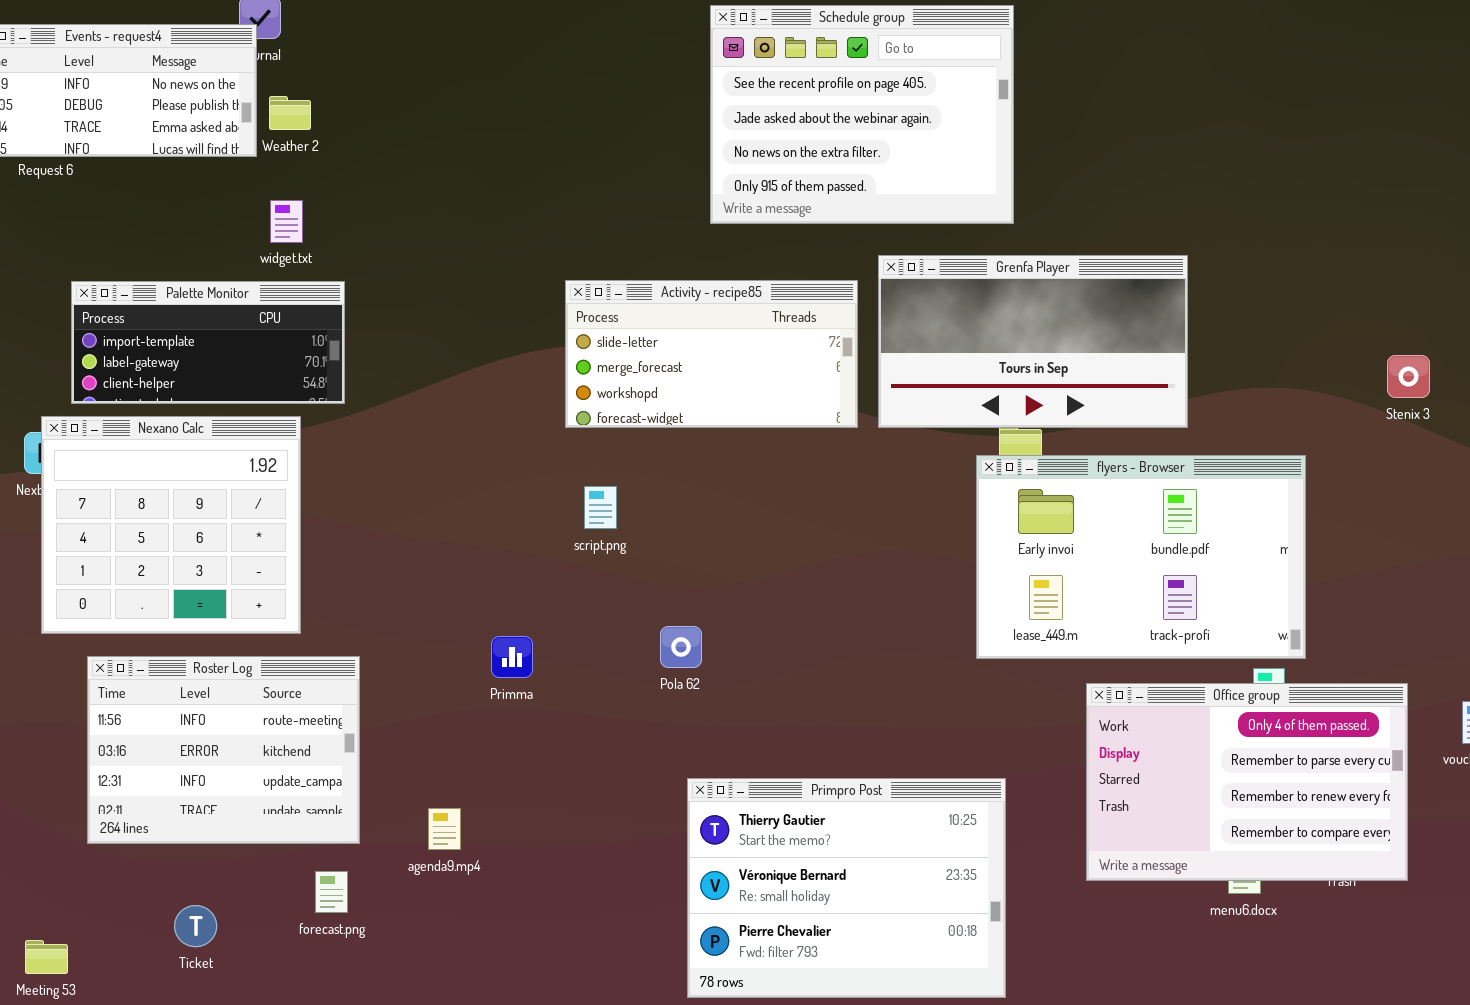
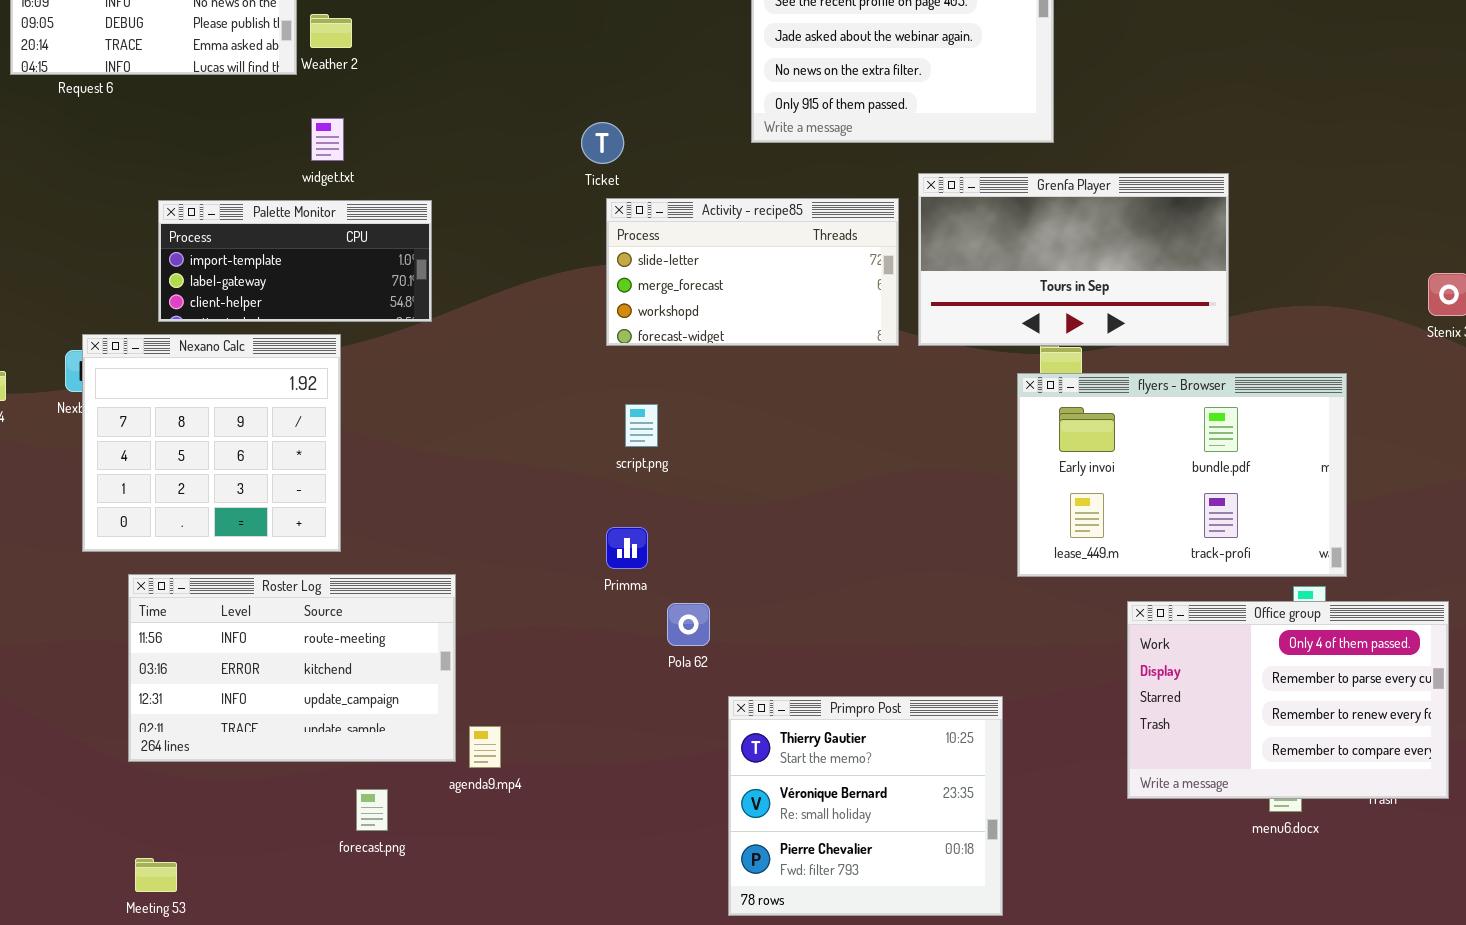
Palette Monitor: [71,281,345,404] -> [158,200,432,322], moved
Pola 62: [660,626,702,668] -> [667,603,710,646], moved
Primma: [491,636,533,678] -> [606,527,648,569], moved
Roster Log: [87,656,360,844] -> [128,574,456,762], resized
Primpro Post: [687,778,1006,998] -> [728,696,1003,916], resized
Ticket: [174,905,217,947] -> [581,122,624,164], moved
Meeting 53: [25,940,68,974] -> [135,858,177,892], moved

